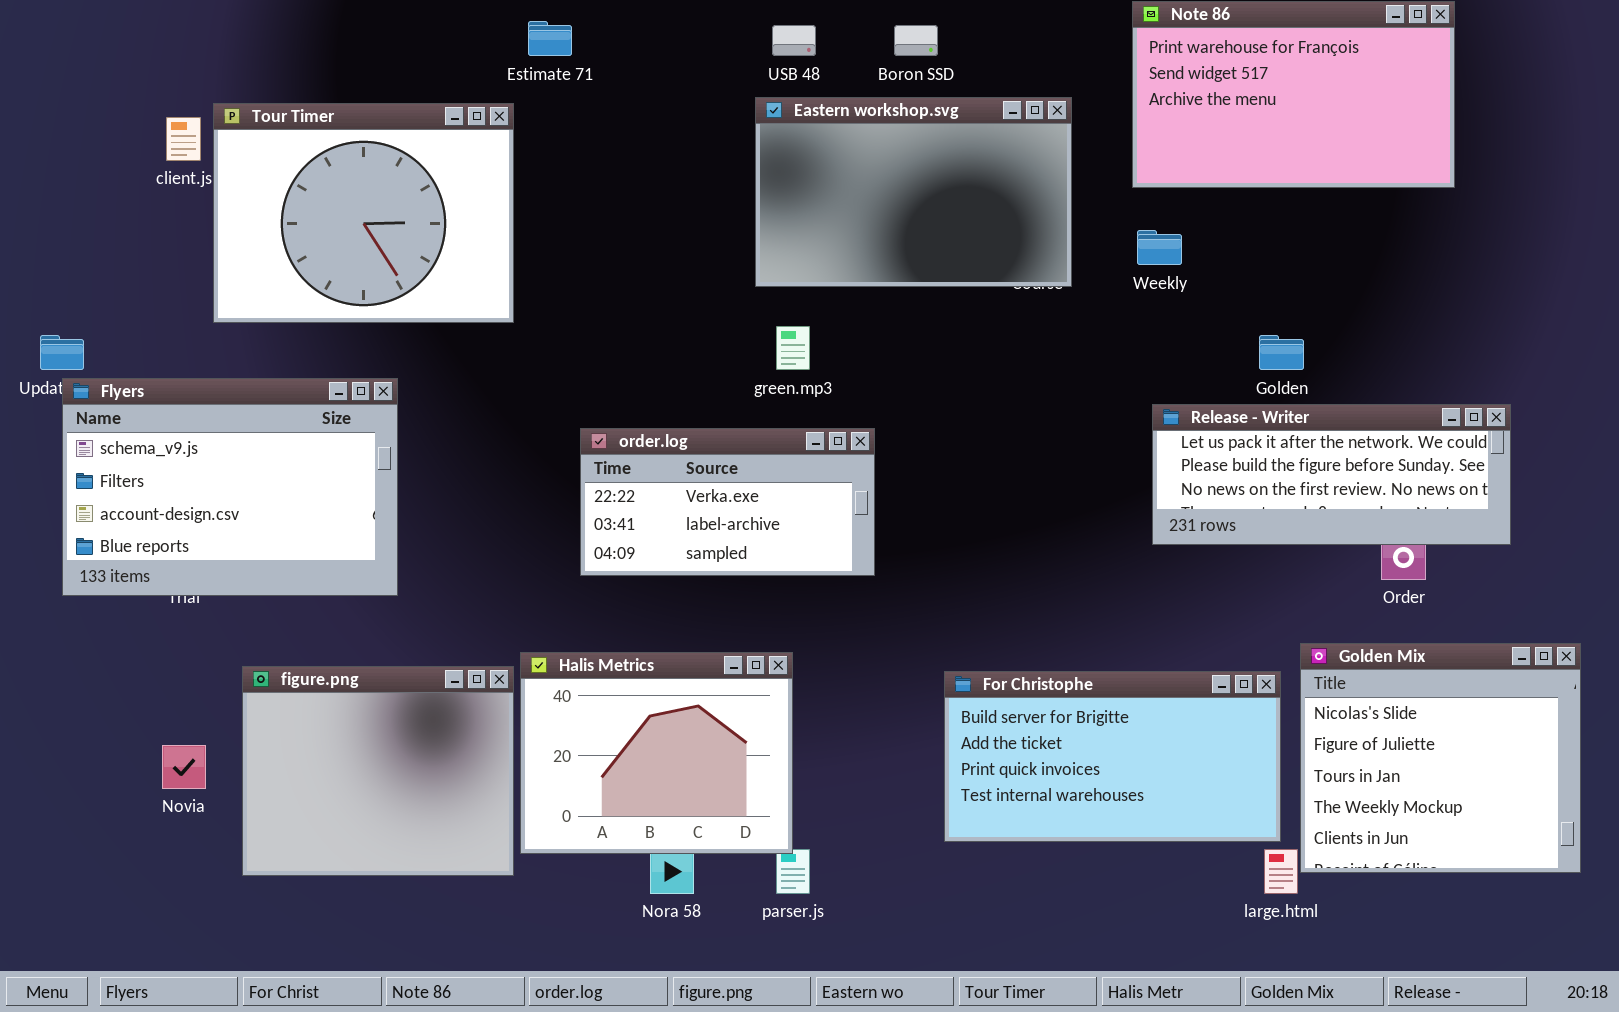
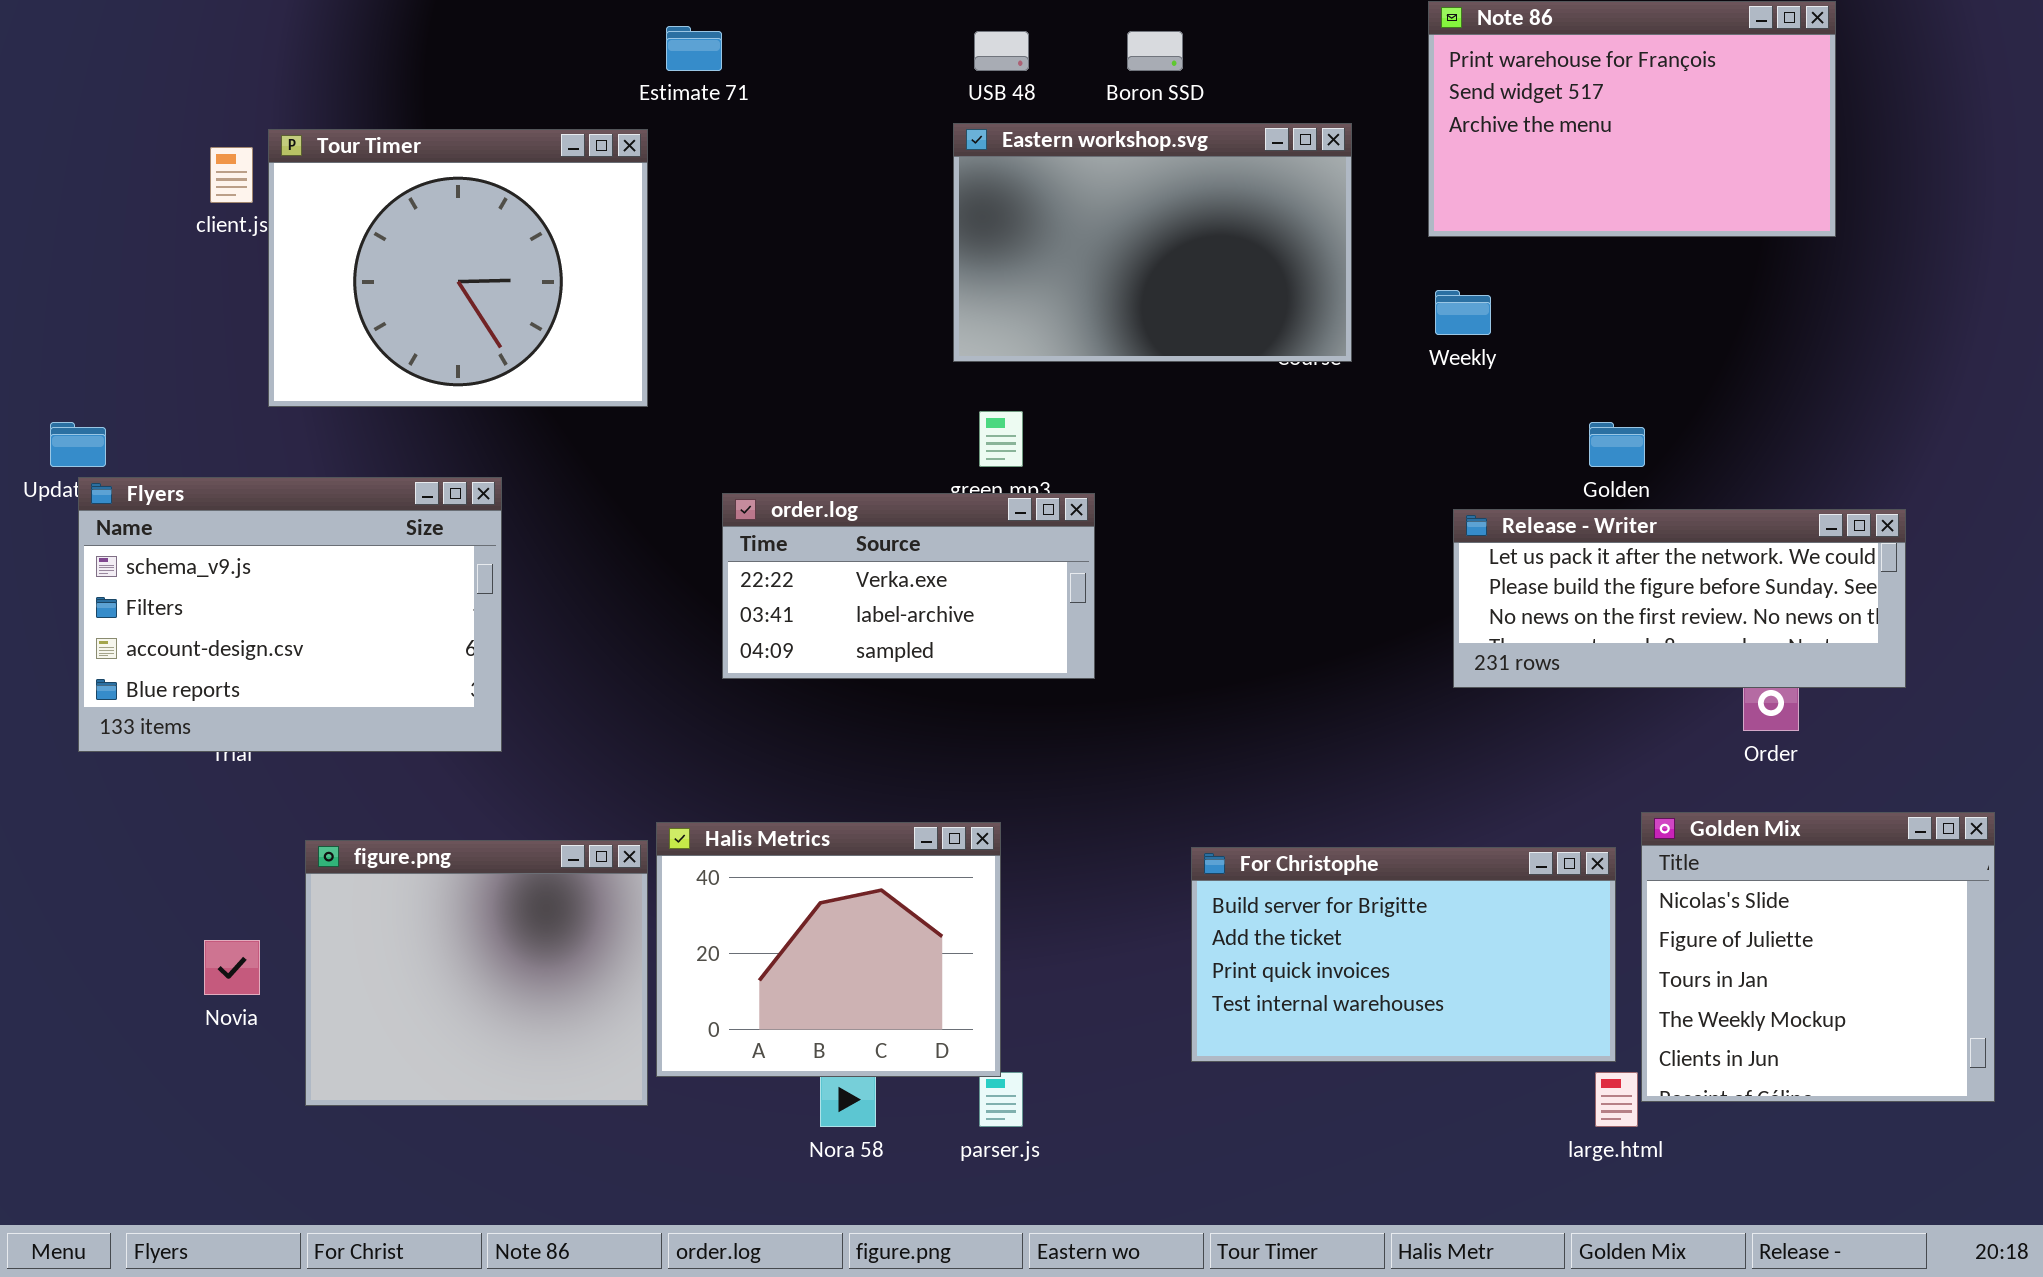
order.log: [580,428,875,576] -> [722,493,1095,679], moved

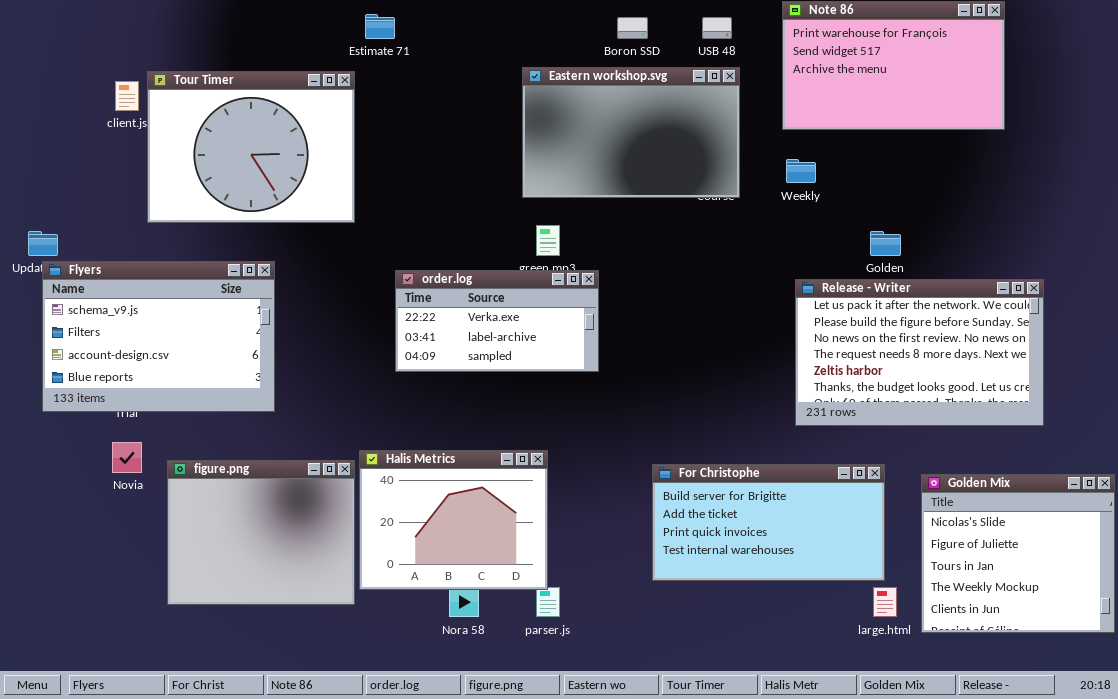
USB 48: [974,31,1029,71] -> [702,17,732,39], moved
Release - Writer: [1453,509,1906,688] -> [795,279,1044,426], resized
Golden Mix: [1641,812,1995,1102] -> [921,474,1115,633], moved
Novia: [204,940,260,995] -> [112,442,142,473], moved

